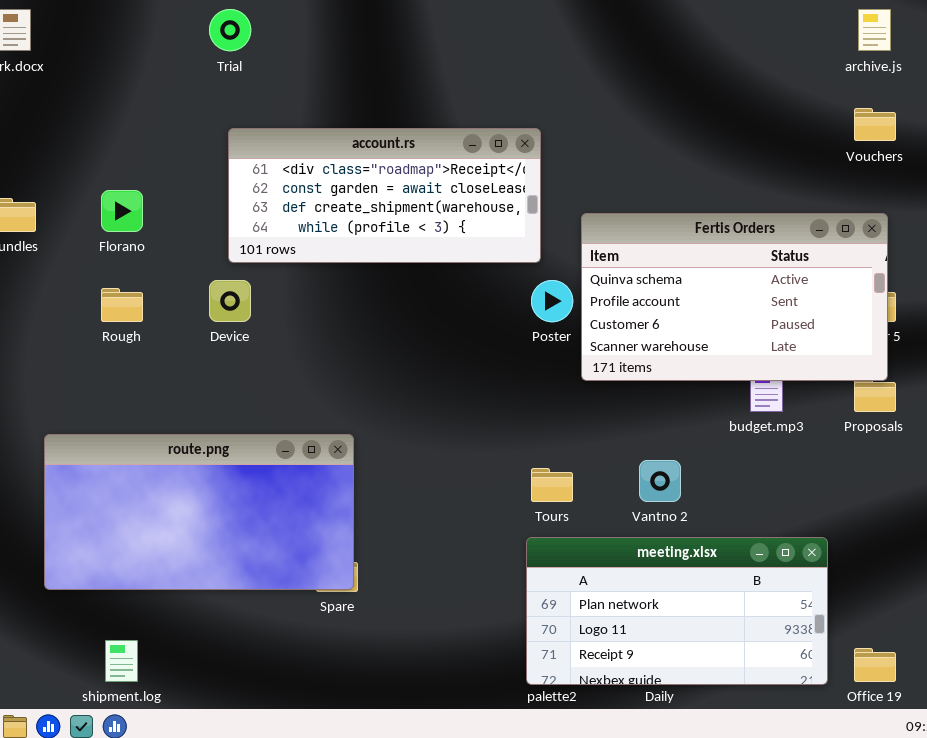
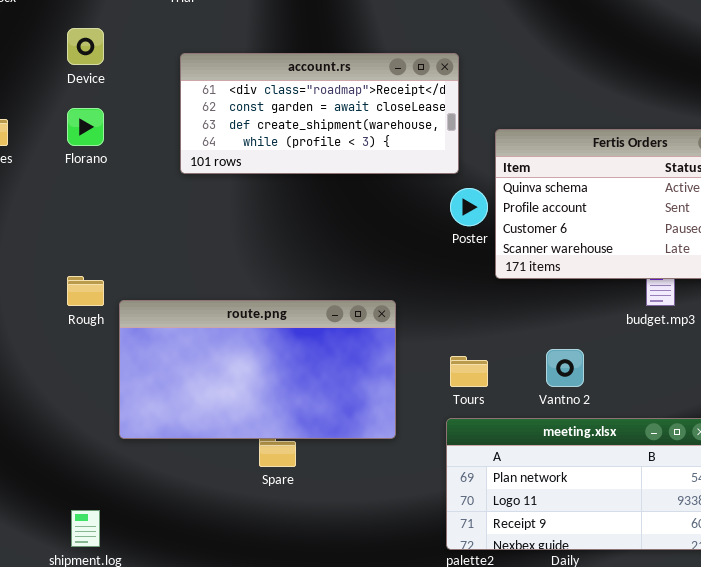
Device: [209,280,251,322] -> [67,28,104,65], moved
Rough: [101,288,143,322] -> [67,276,104,306], moved
route.png: [44,434,354,590] -> [119,300,396,439], moved

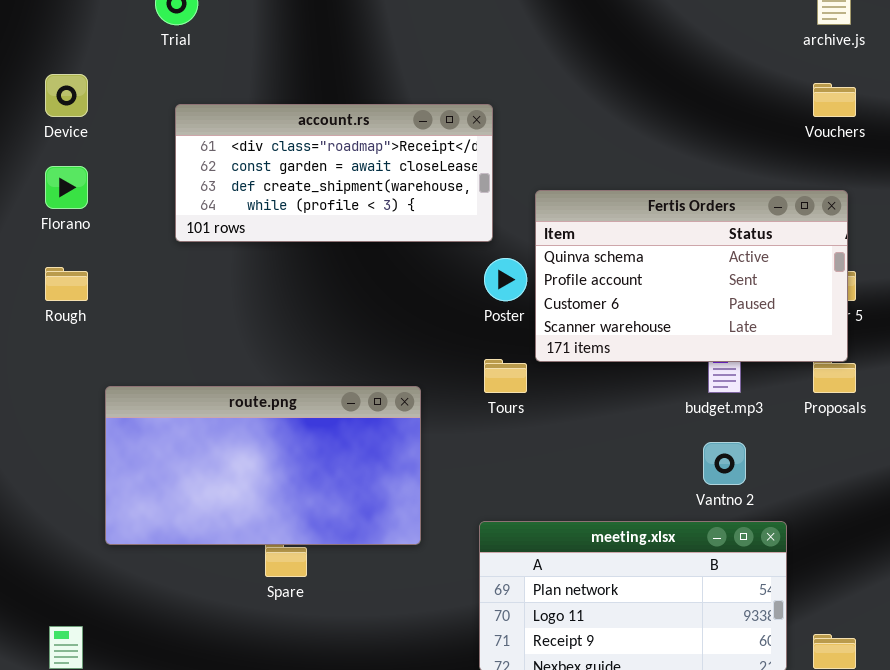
Rough: [67,276,104,306] -> [45,267,88,301], moved
Vantno 2: [546,349,584,387] -> [703,442,746,485], moved
Tours: [450,356,488,387] -> [484,359,527,393], moved

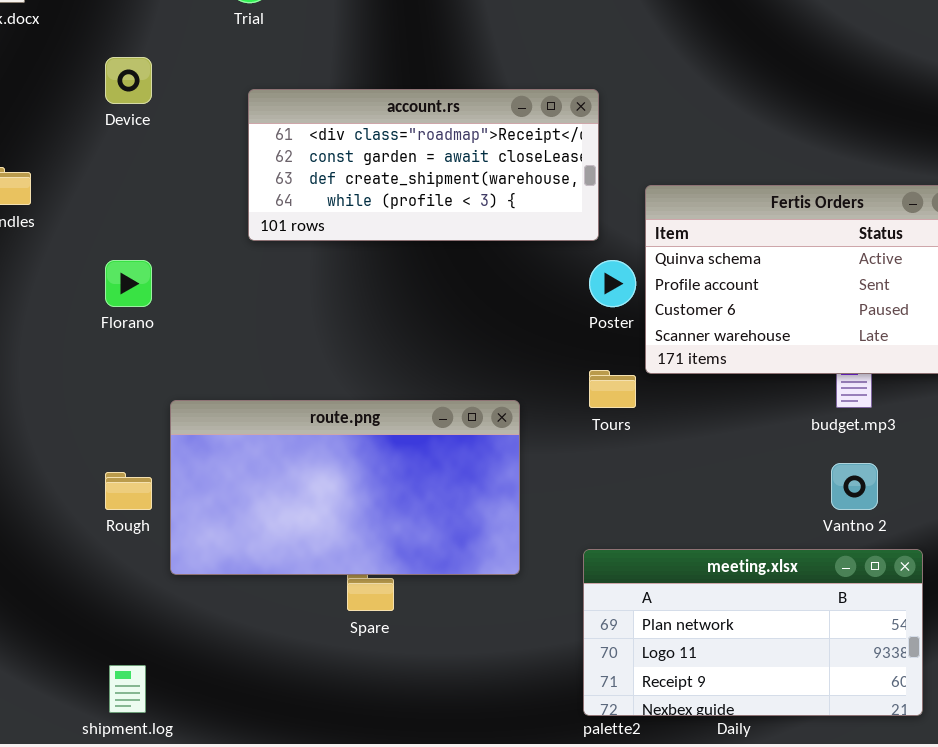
Florano: [45,166,88,209] -> [105,260,152,307], moved
Rough: [45,267,88,301] -> [105,472,152,510], moved

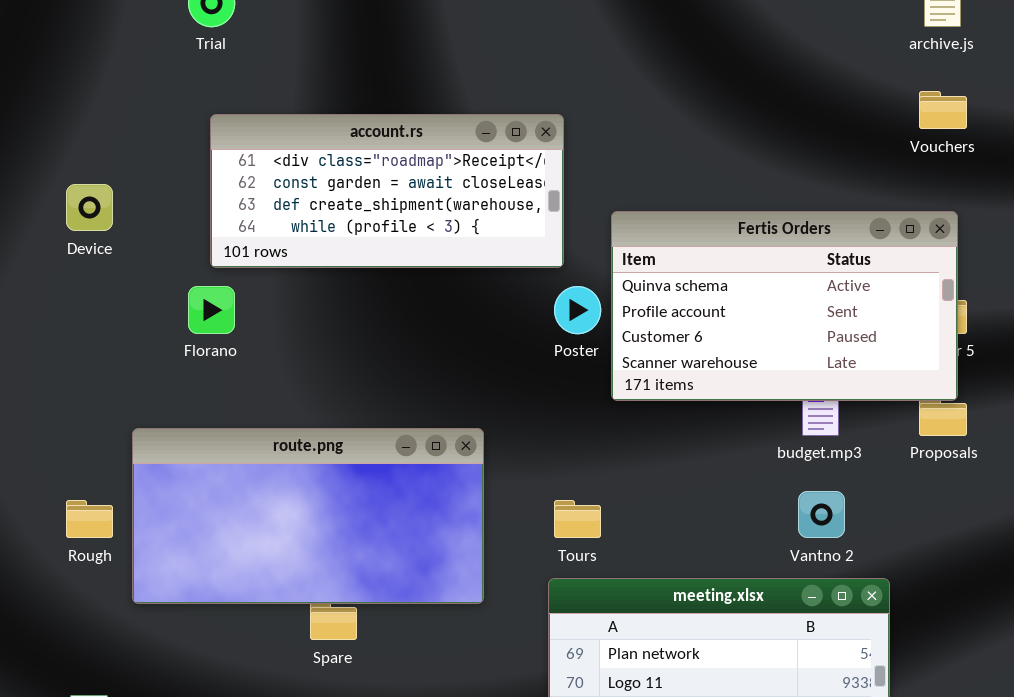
Device: [105,57,152,104] -> [66,184,113,231], moved
Florano: [105,260,152,307] -> [188,286,235,334], moved
Tours: [589,370,636,408] -> [554,500,601,538], moved

